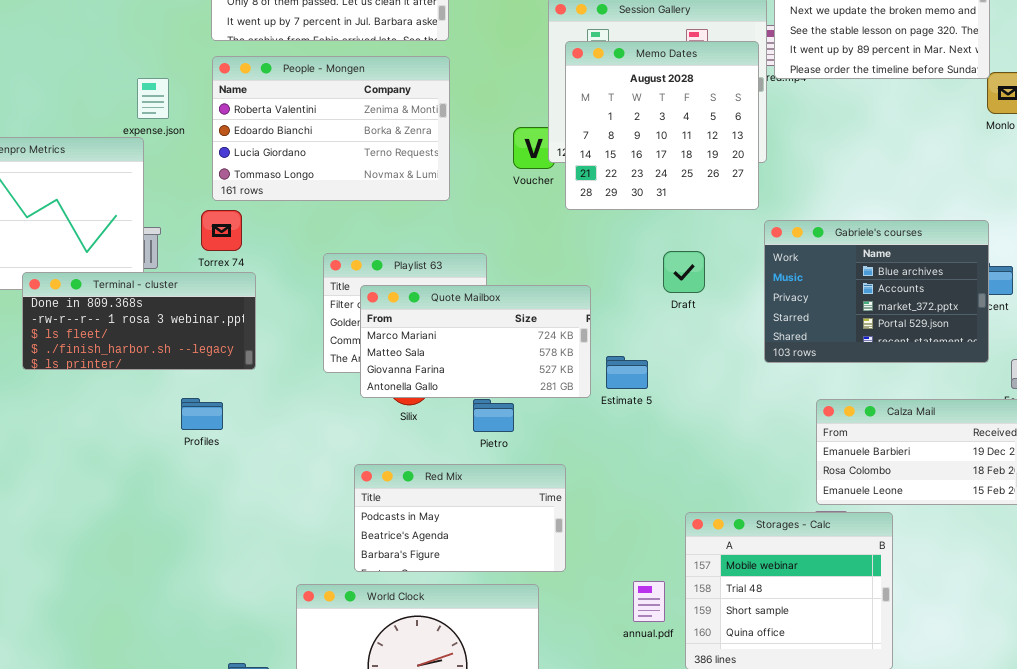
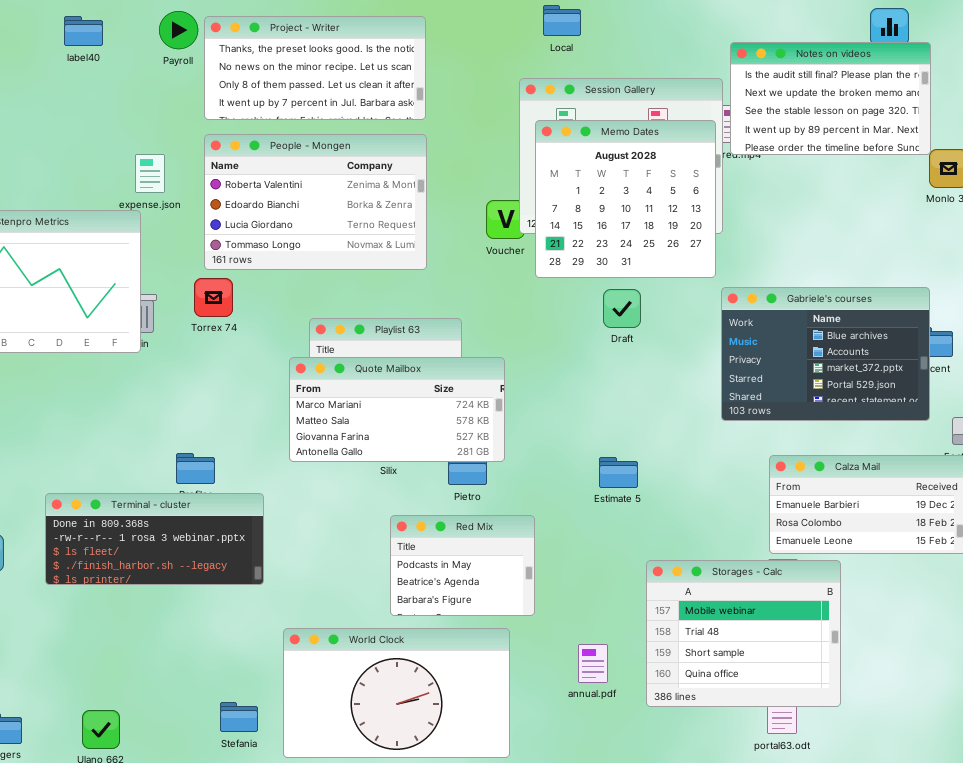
Draft: [663,251,705,293] -> [603,289,641,328], moved
Terminal - cluster: [22,272,256,370] -> [45,493,264,585], moved
Quote Mailbox: [360,285,591,398] -> [289,357,505,462], moved
Estimate 5: [606,356,648,389] -> [599,457,638,488], moved
Red Mix: [354,464,566,572] -> [390,515,535,616], resized
annual.pdf: [633,581,665,622] -> [578,644,608,683], moved

